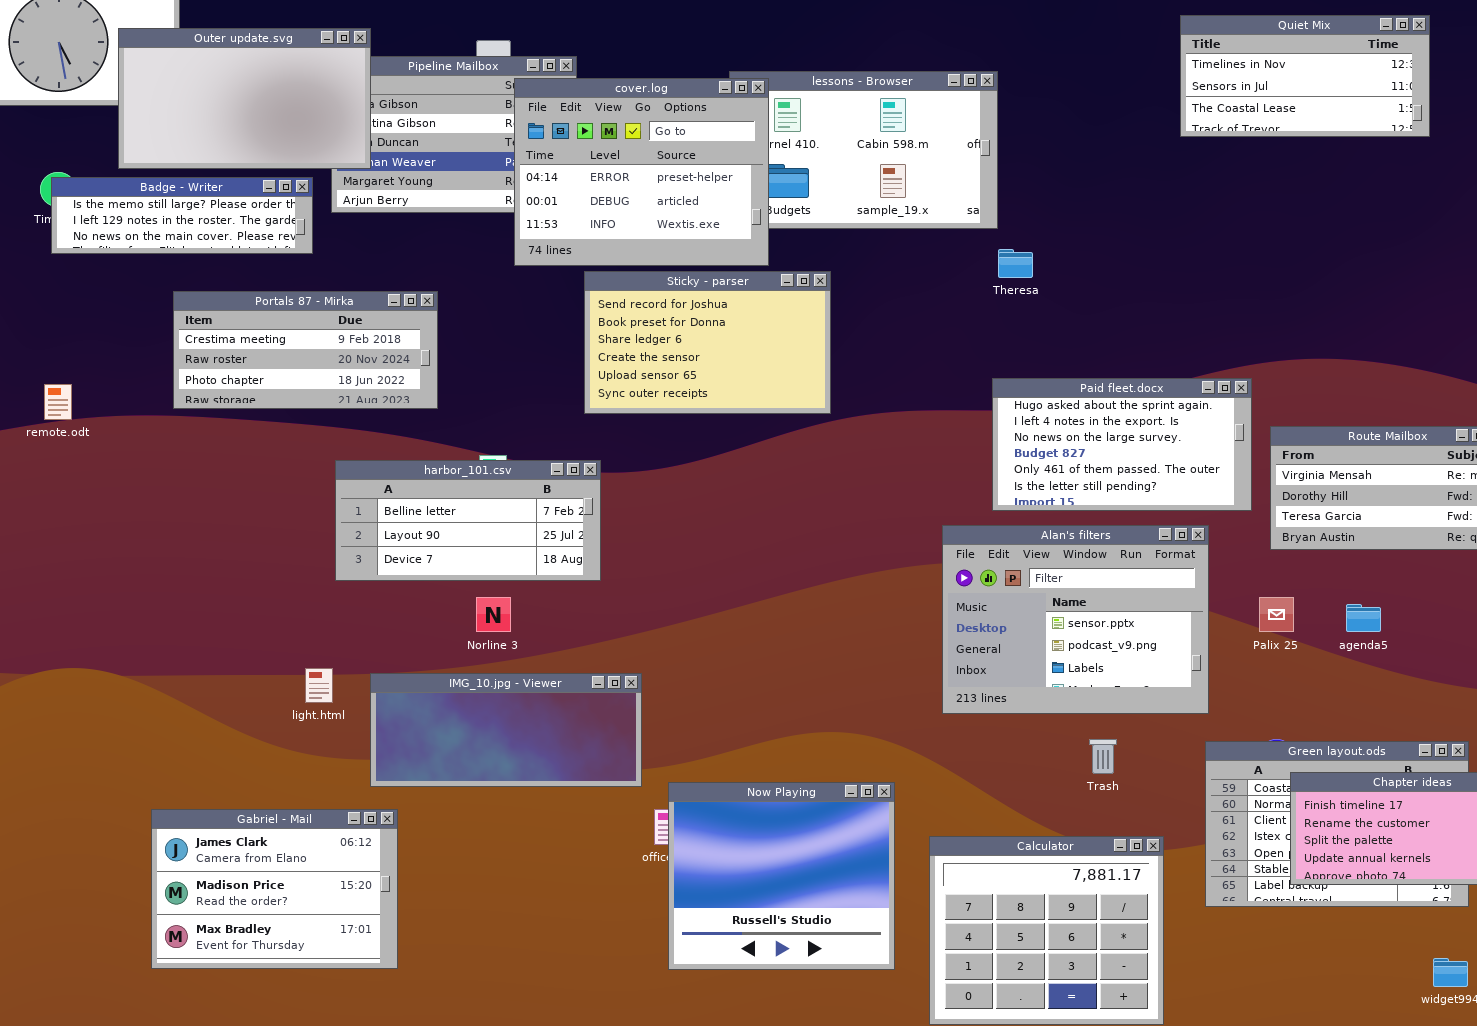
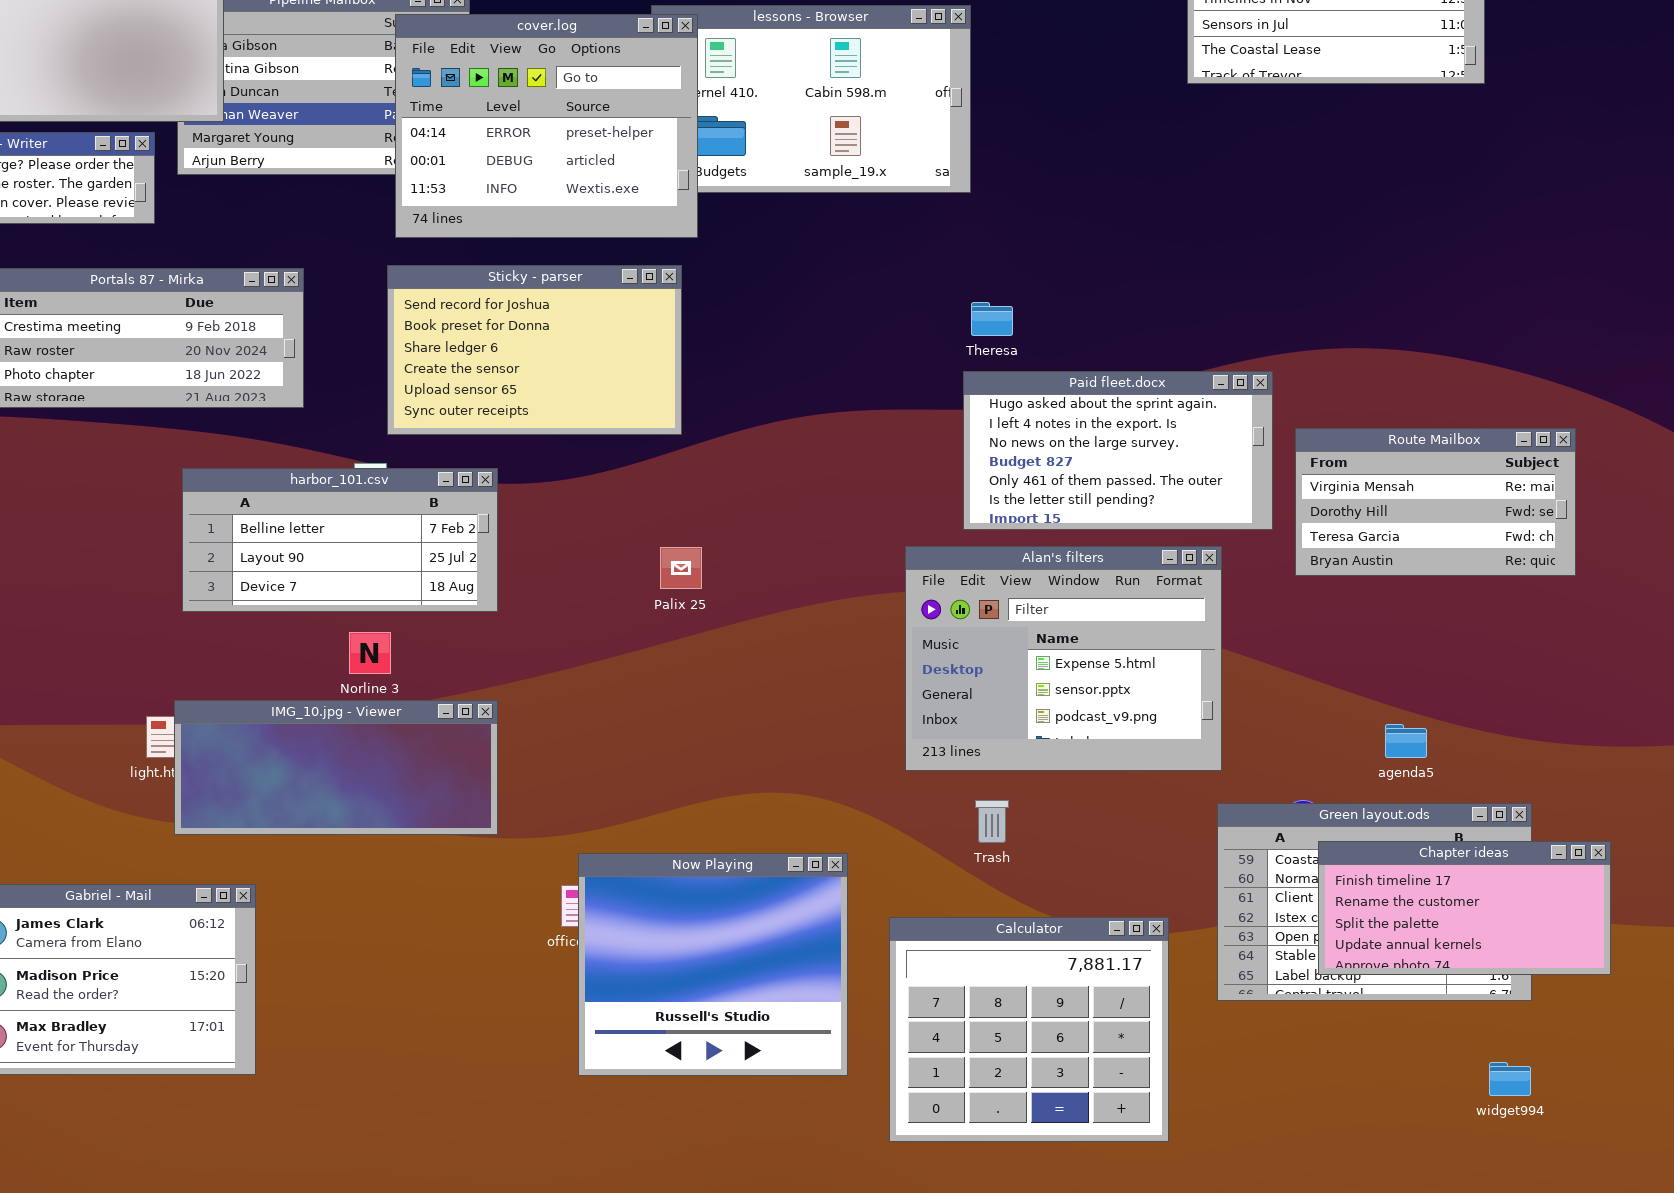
Theresa: [998,249,1033,278] -> [971,302,1013,336], moved
Sticky - parser: [584,271,831,414] -> [387,265,682,435], moved
Alan's filters: [942,525,1209,714] -> [905,546,1222,771], scrolled up 1 row
Palix 25: [1259,597,1294,632] -> [660,547,702,589], moved
agenda5: [1346,604,1381,632] -> [1385,724,1427,758], moved
IMG_10.jpg - Viewer: [370,673,642,787] -> [174,700,498,835], moved
Trash: [1089,739,1117,774] -> [975,800,1009,843], moved

